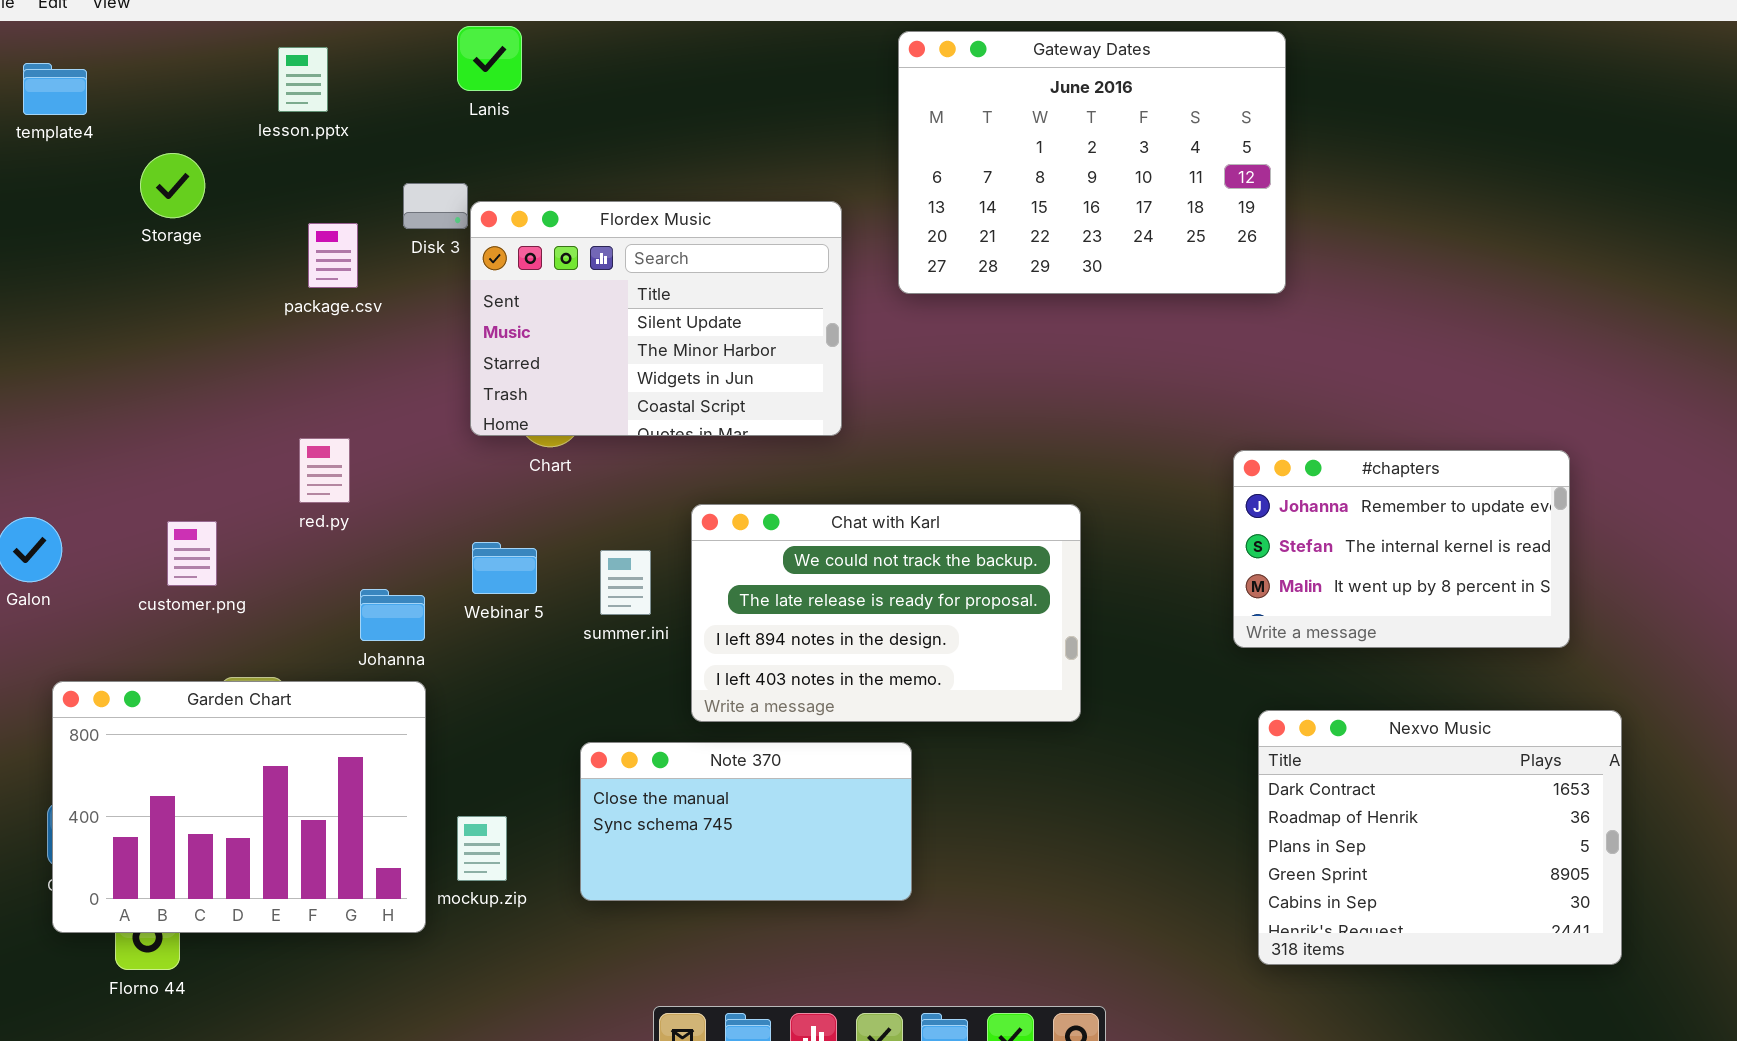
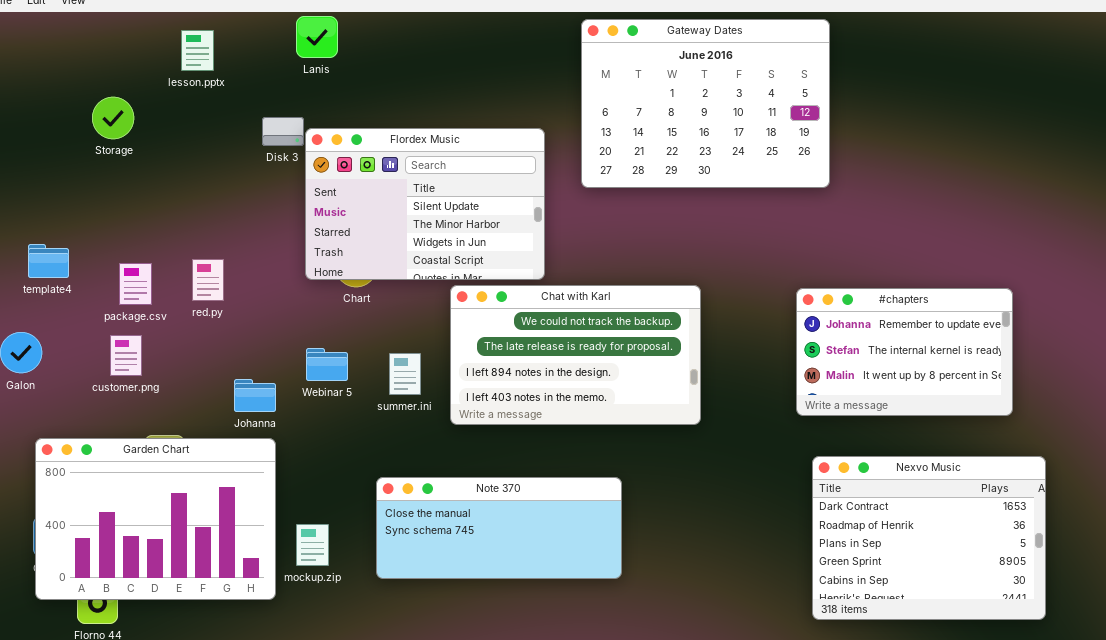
template4: [23,63,87,115] -> [28,244,69,278], moved
package.csv: [308,223,358,288] -> [119,263,152,305], moved
red.py: [299,438,350,503] -> [192,259,224,301], moved
Chat with Karl: [691,504,1081,722] -> [450,285,701,425], moved
Note 370: [580,742,912,901] -> [376,477,622,579], resized

